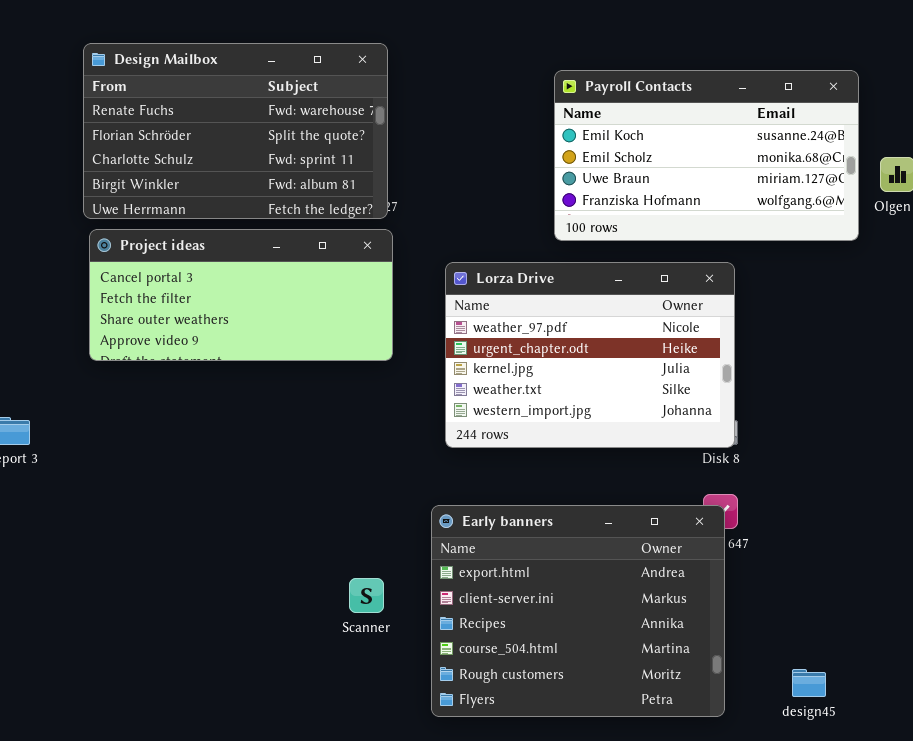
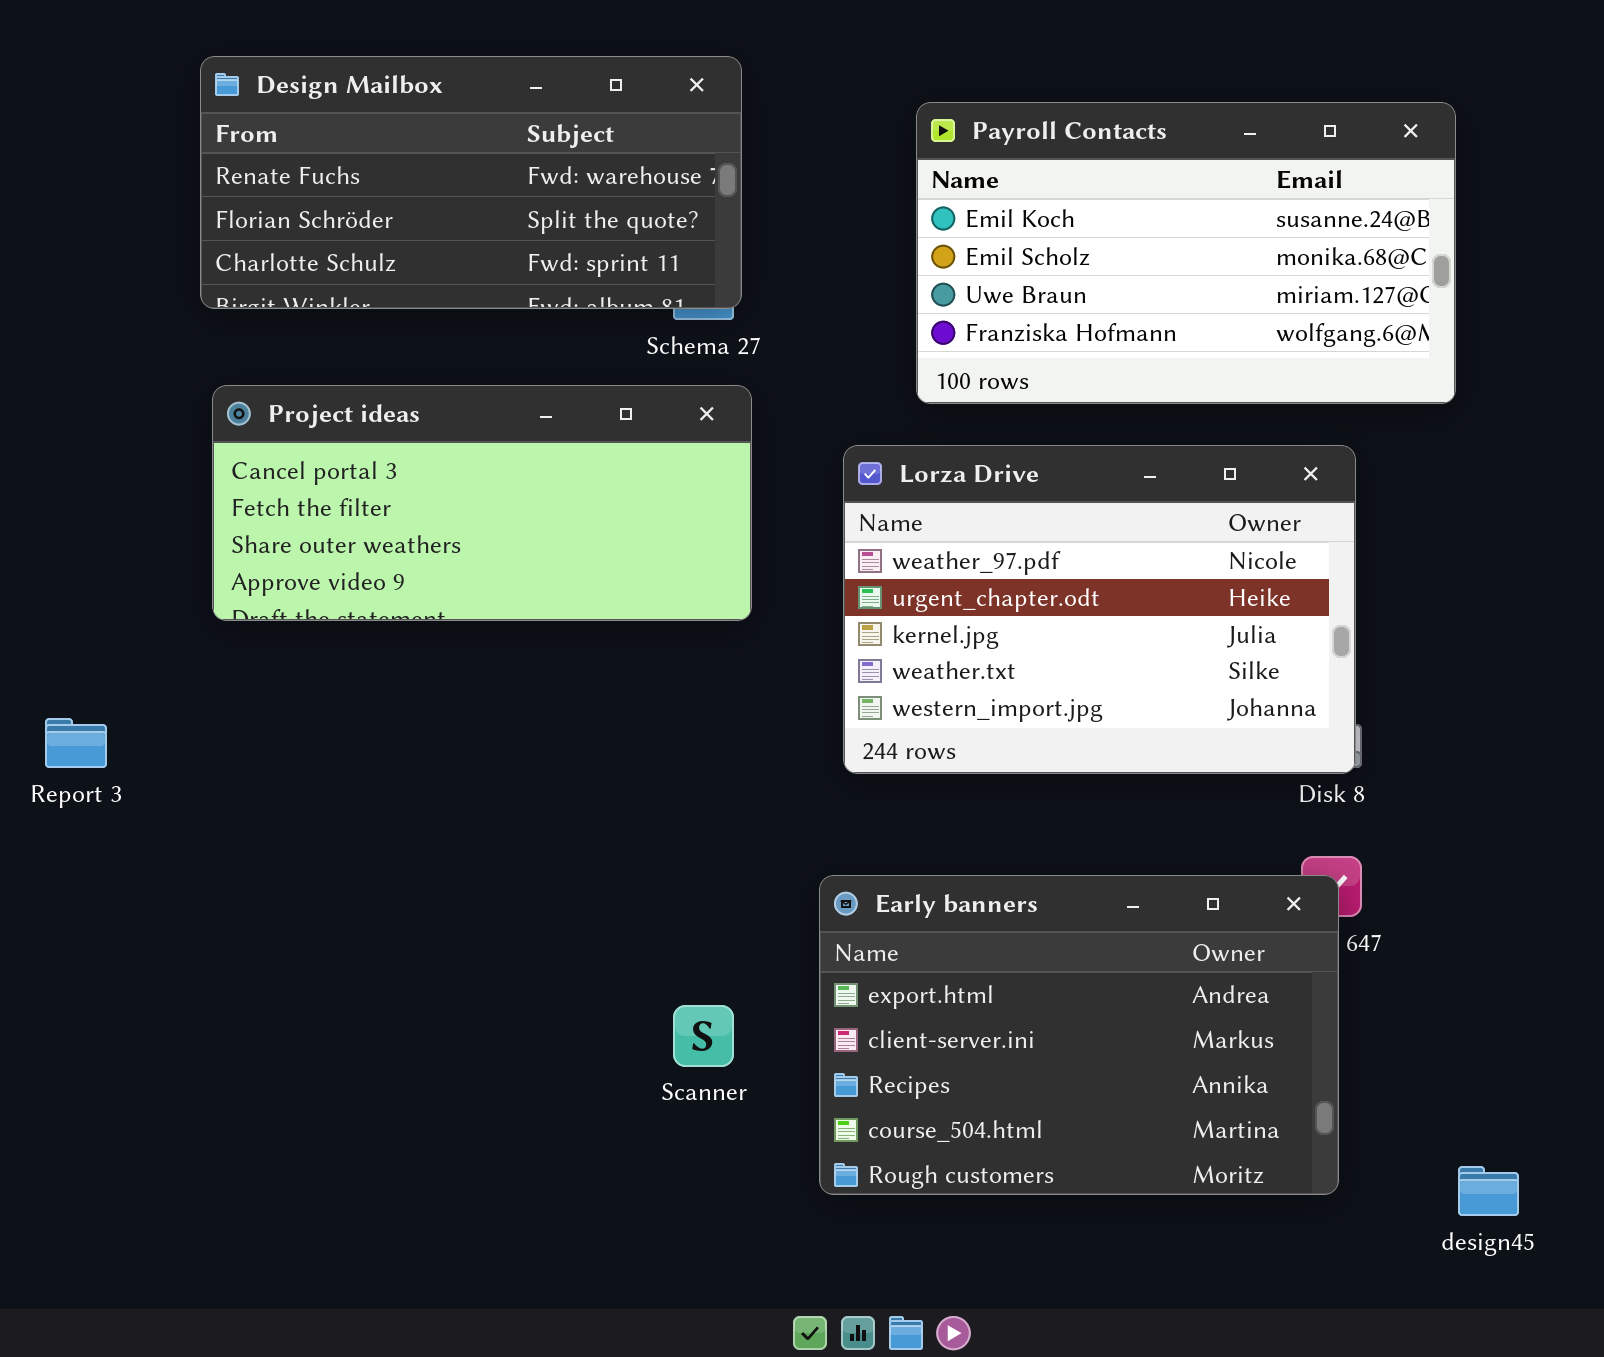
Design Mailbox: [83,43,388,219] -> [200,56,742,309], resized
Payroll Contacts: [554,70,859,241] -> [916,102,1456,404], moved
Early banners: [431,505,725,717] -> [819,875,1339,1195], resized

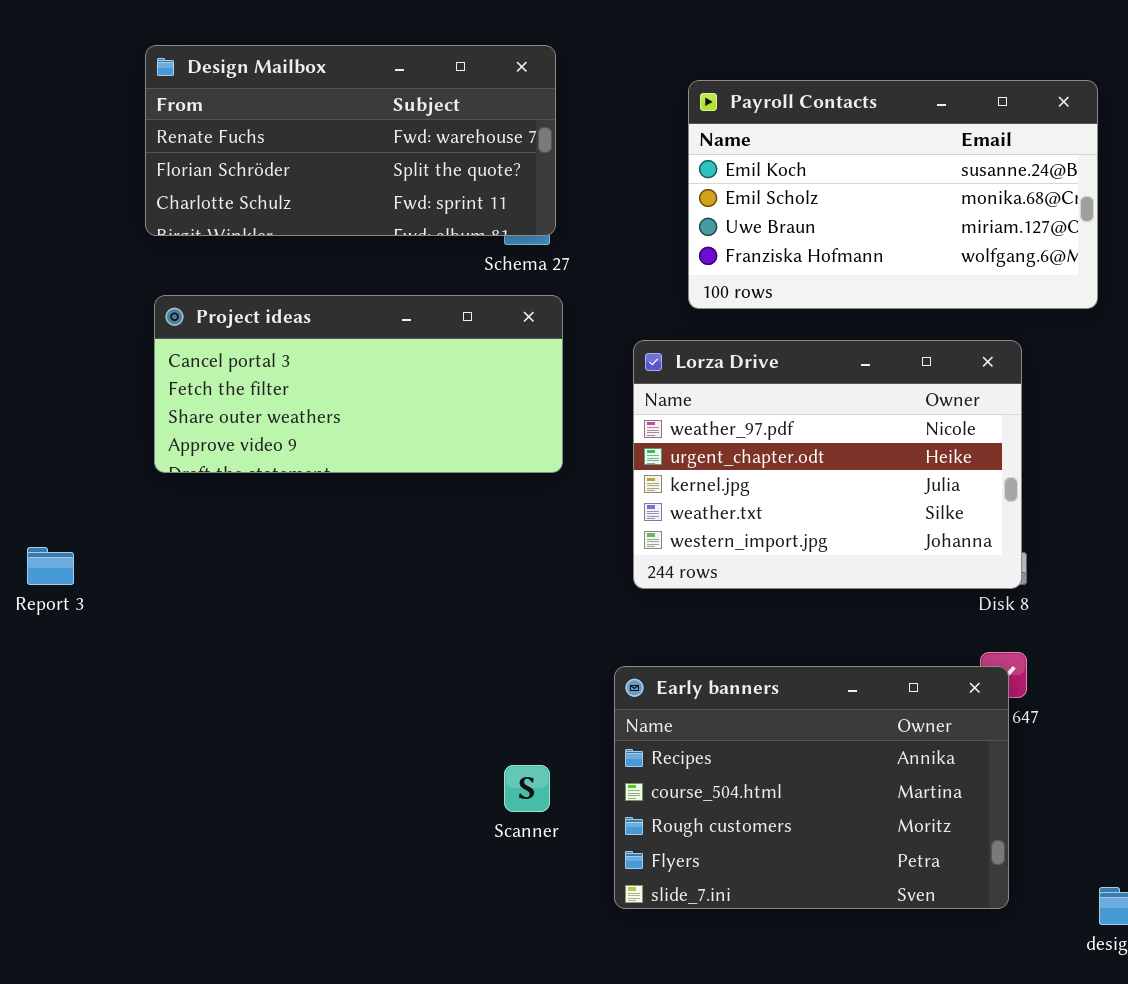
Early banners: [819,875,1339,1195] -> [614,666,1009,909], scrolled down 2 rows

